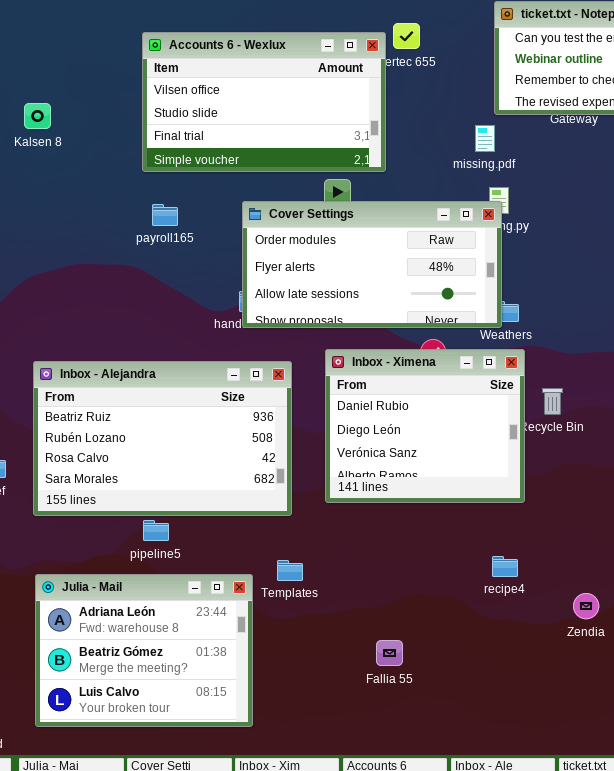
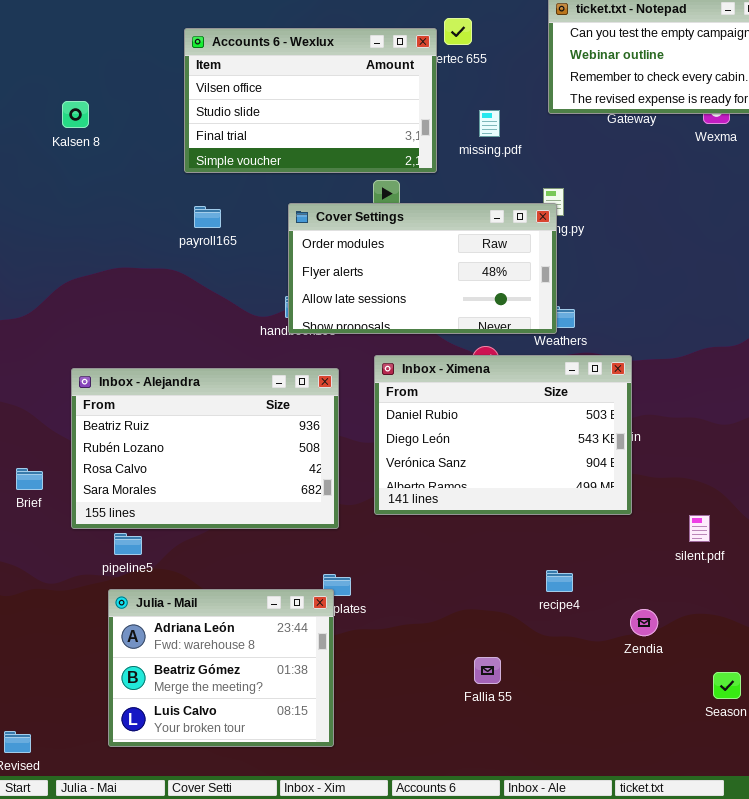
missing.pdf: [475,125,495,152] -> [479,110,500,137], moved
Inbox - Ximena: [325,349,525,503] -> [374,355,632,515], resized
pipeline5: [143,520,169,541] -> [114,533,142,555], moved
Julia - Mail: [35,574,253,727] -> [108,589,334,747], moved
Fallia 55: [376,640,403,666] -> [474,657,501,684], moved

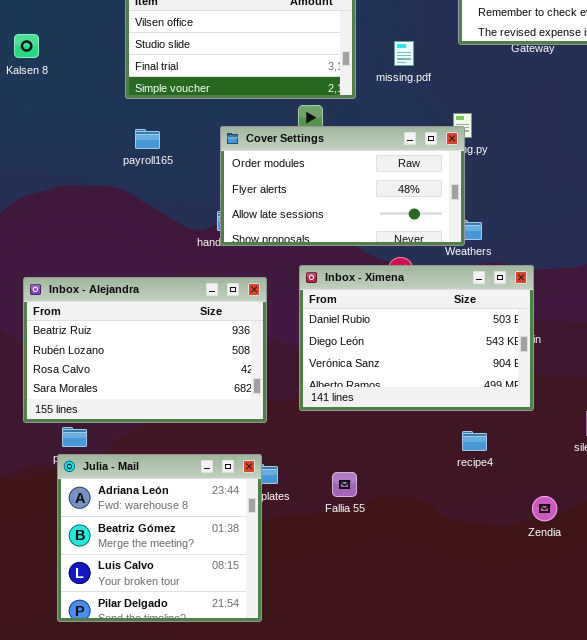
recipe4: [546,570,573,592] -> [462,431,487,451], moved
Julia - Mail: [108,589,334,747] -> [57,454,262,622], resized
Fallia 55: [474,657,501,684] -> [332,472,357,497], moved

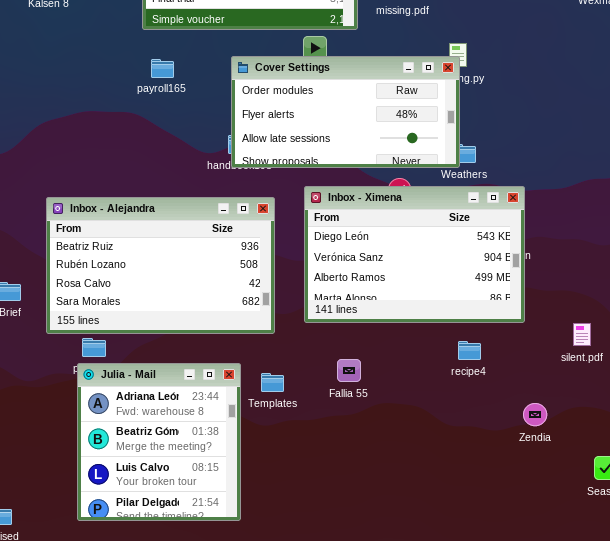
Inbox - Ximena: [299,265,534,411] -> [304,186,525,323], scrolled down 1 row
Julia - Mail: [57,454,262,622] -> [77,363,241,521], resized
Fallia 55: [332,472,357,497] -> [337,359,361,382], moved

